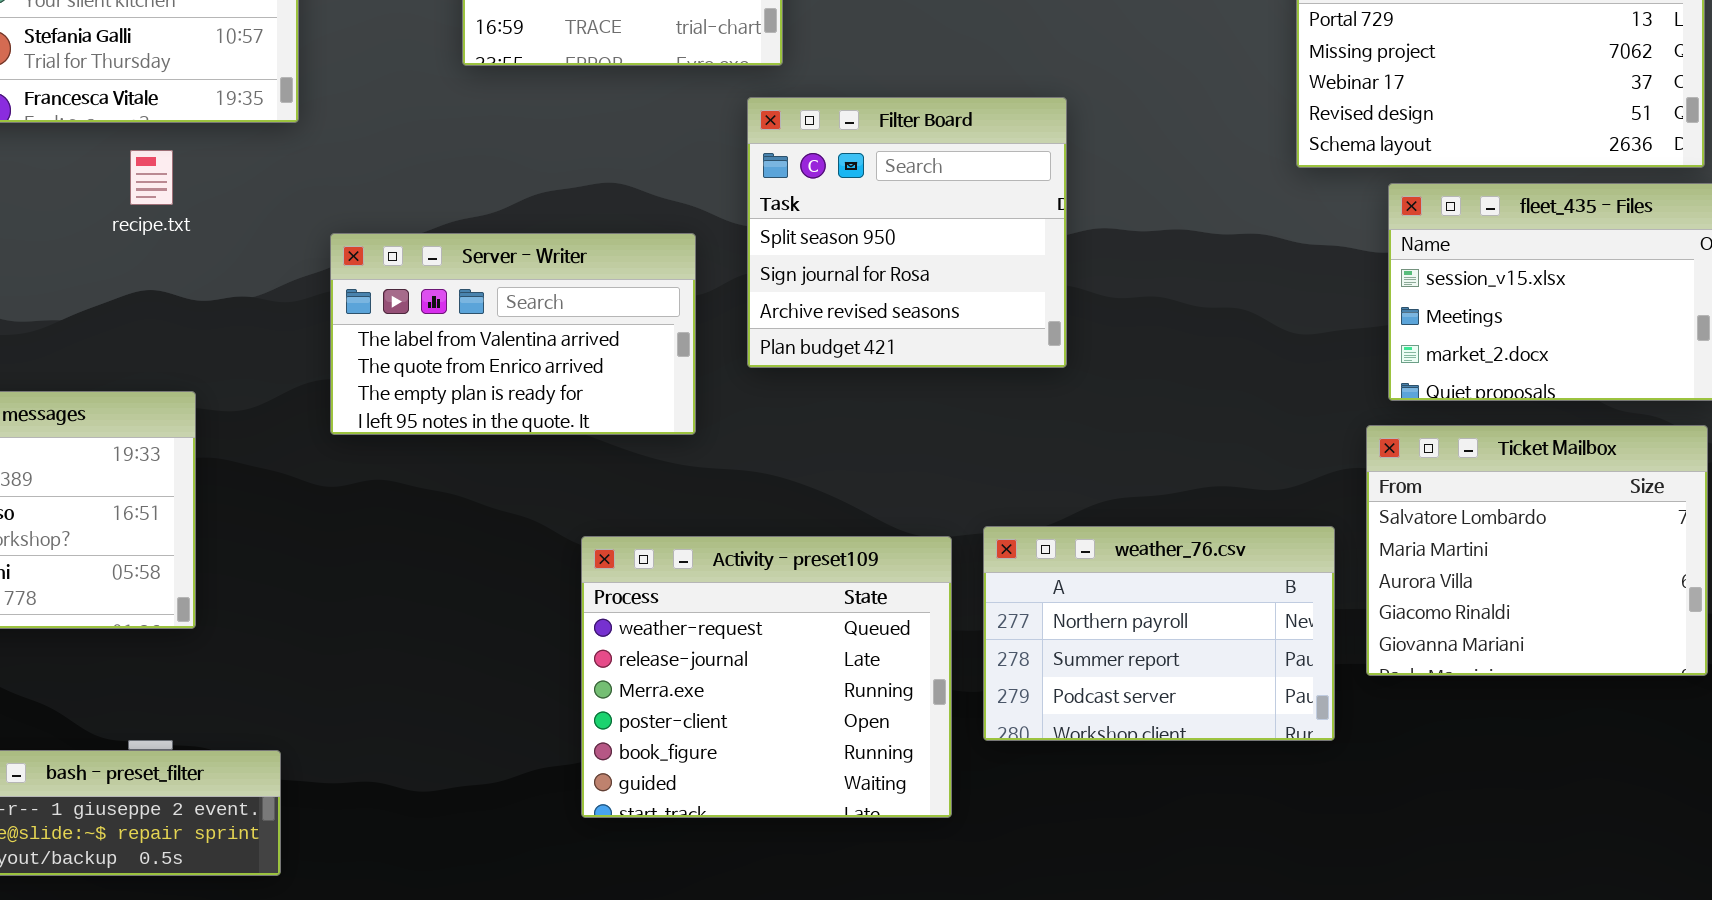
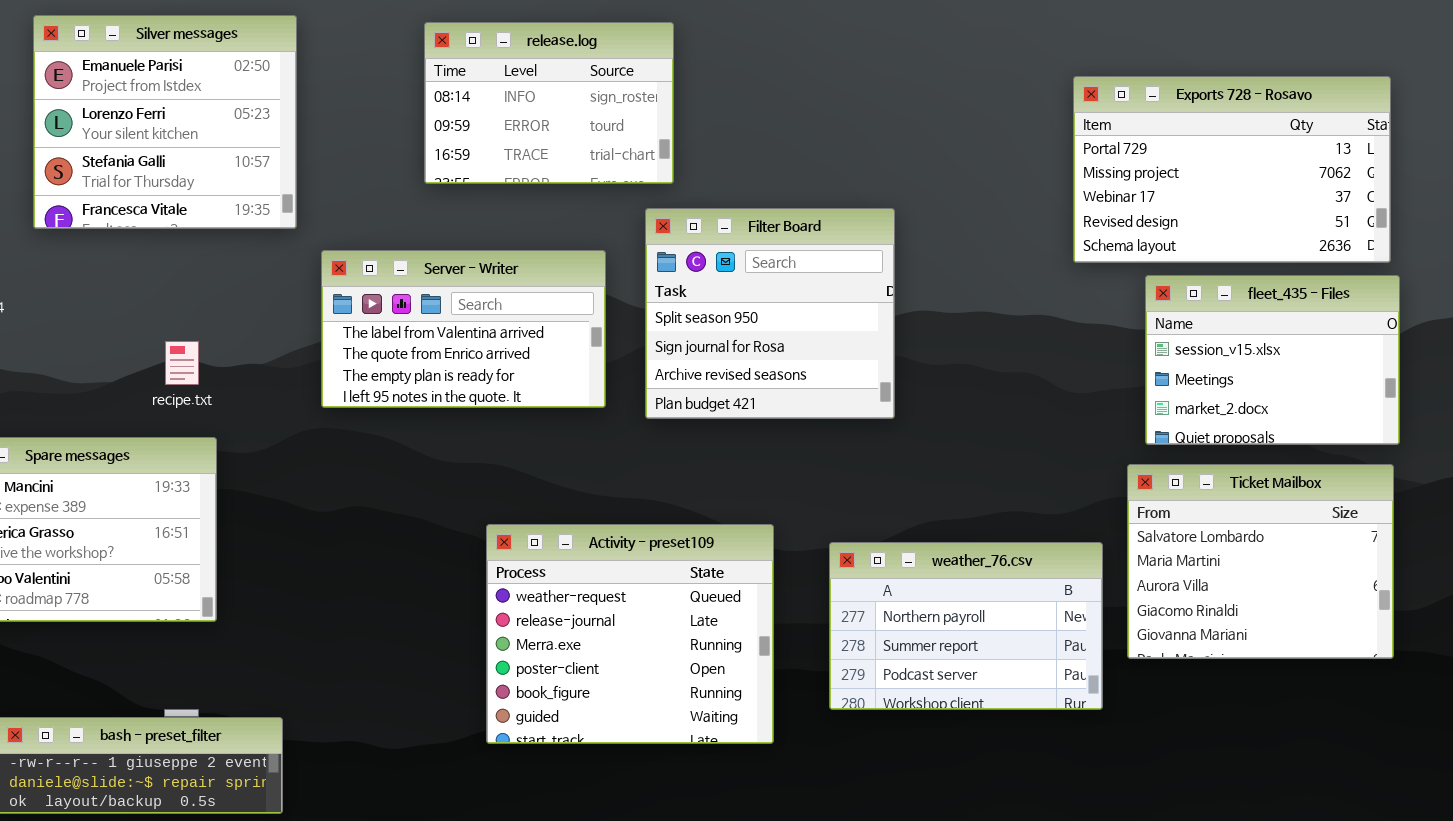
recipe.txt: [130,150,173,205] -> [165,341,199,385], moved
Server - Writer: [330,233,696,435] -> [321,250,606,408], moved
Activity - preset109: [581,536,952,818] -> [486,524,774,744], moved

